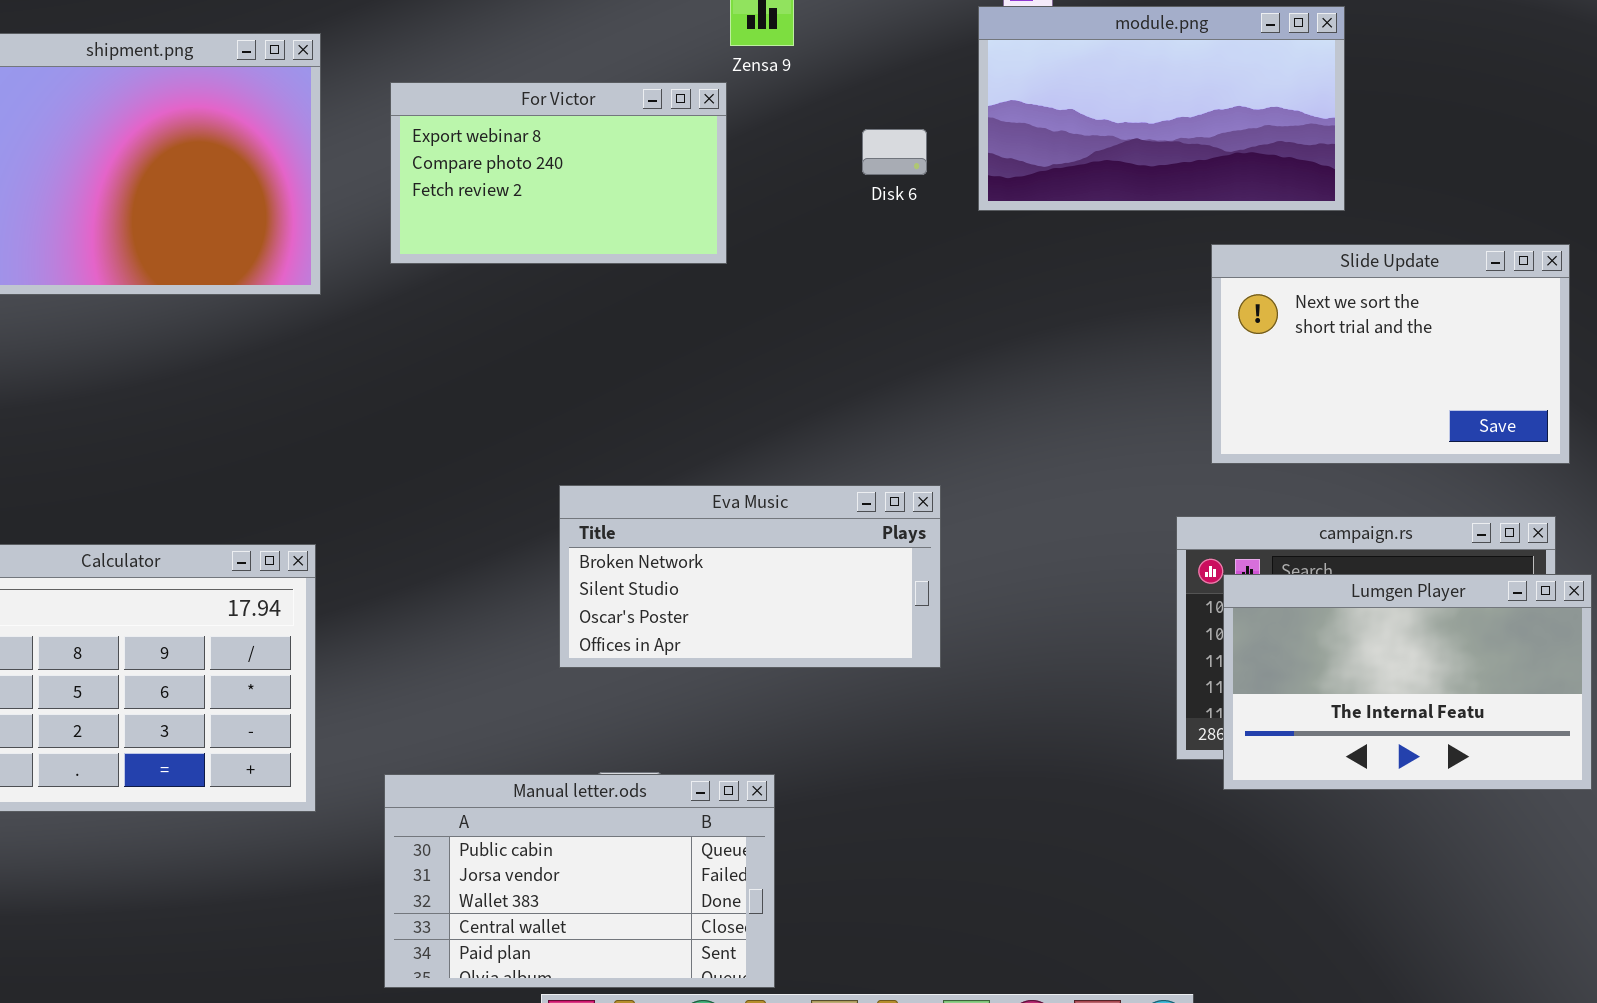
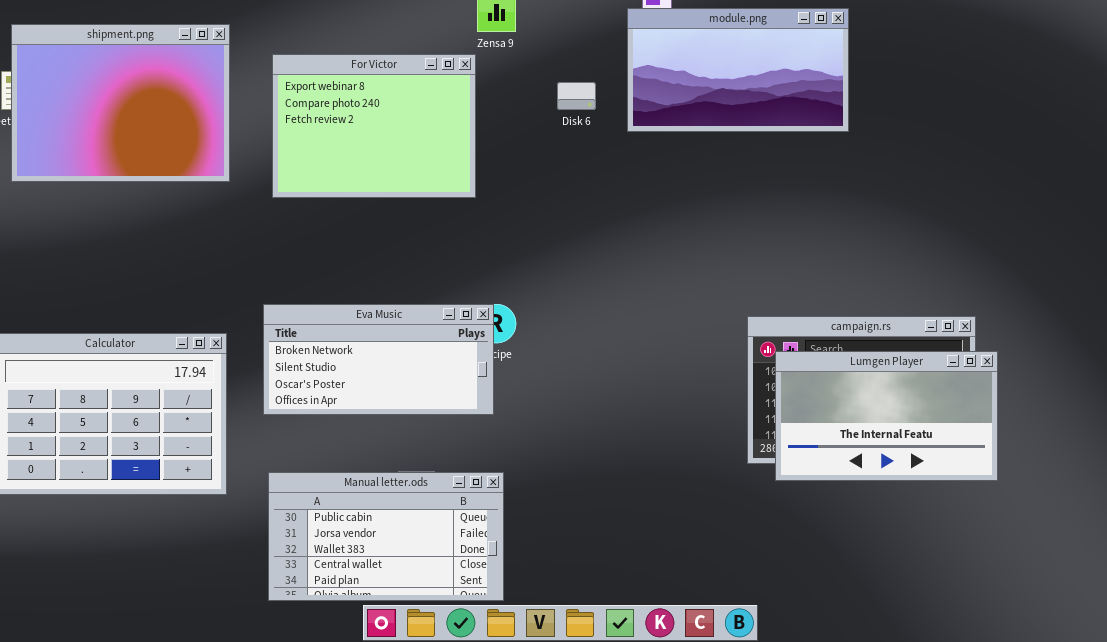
For Victor: [390,82,727,264] -> [272,54,476,198], resized
Slide Update: [1211,244,1570,464] -> none, closed
Eva Music: [559,485,941,668] -> [263,304,494,415], moved

